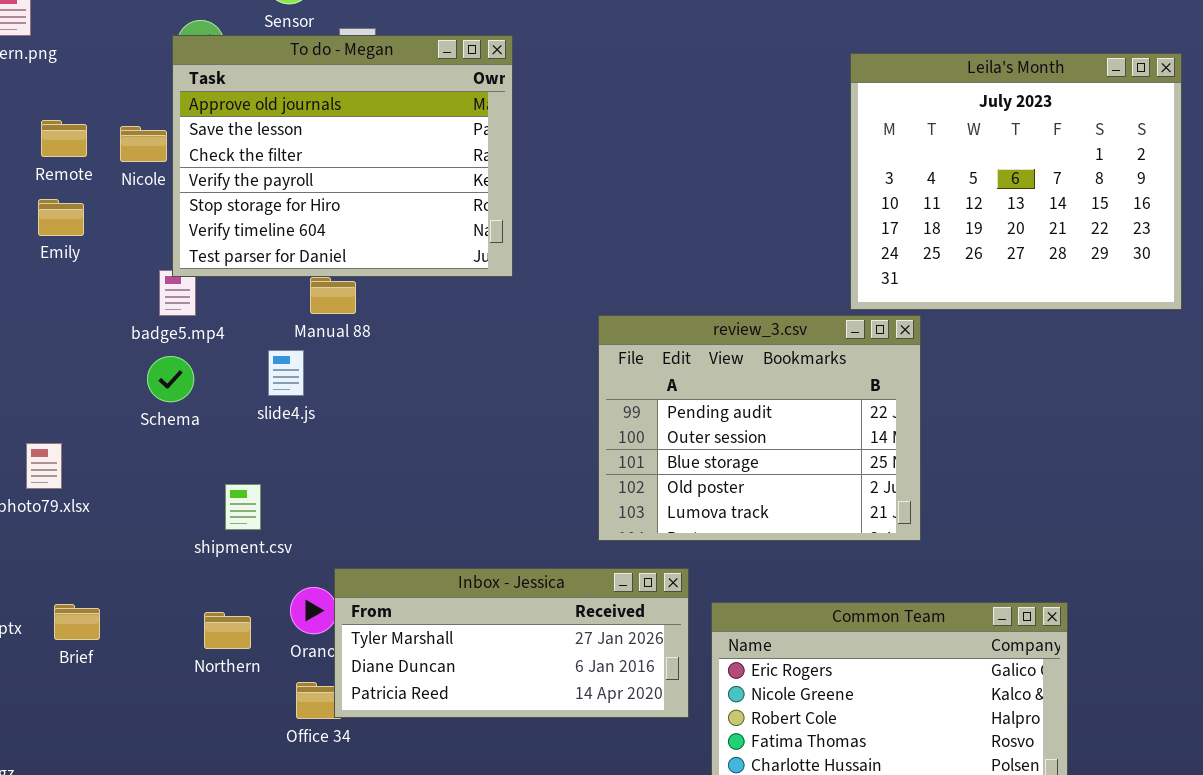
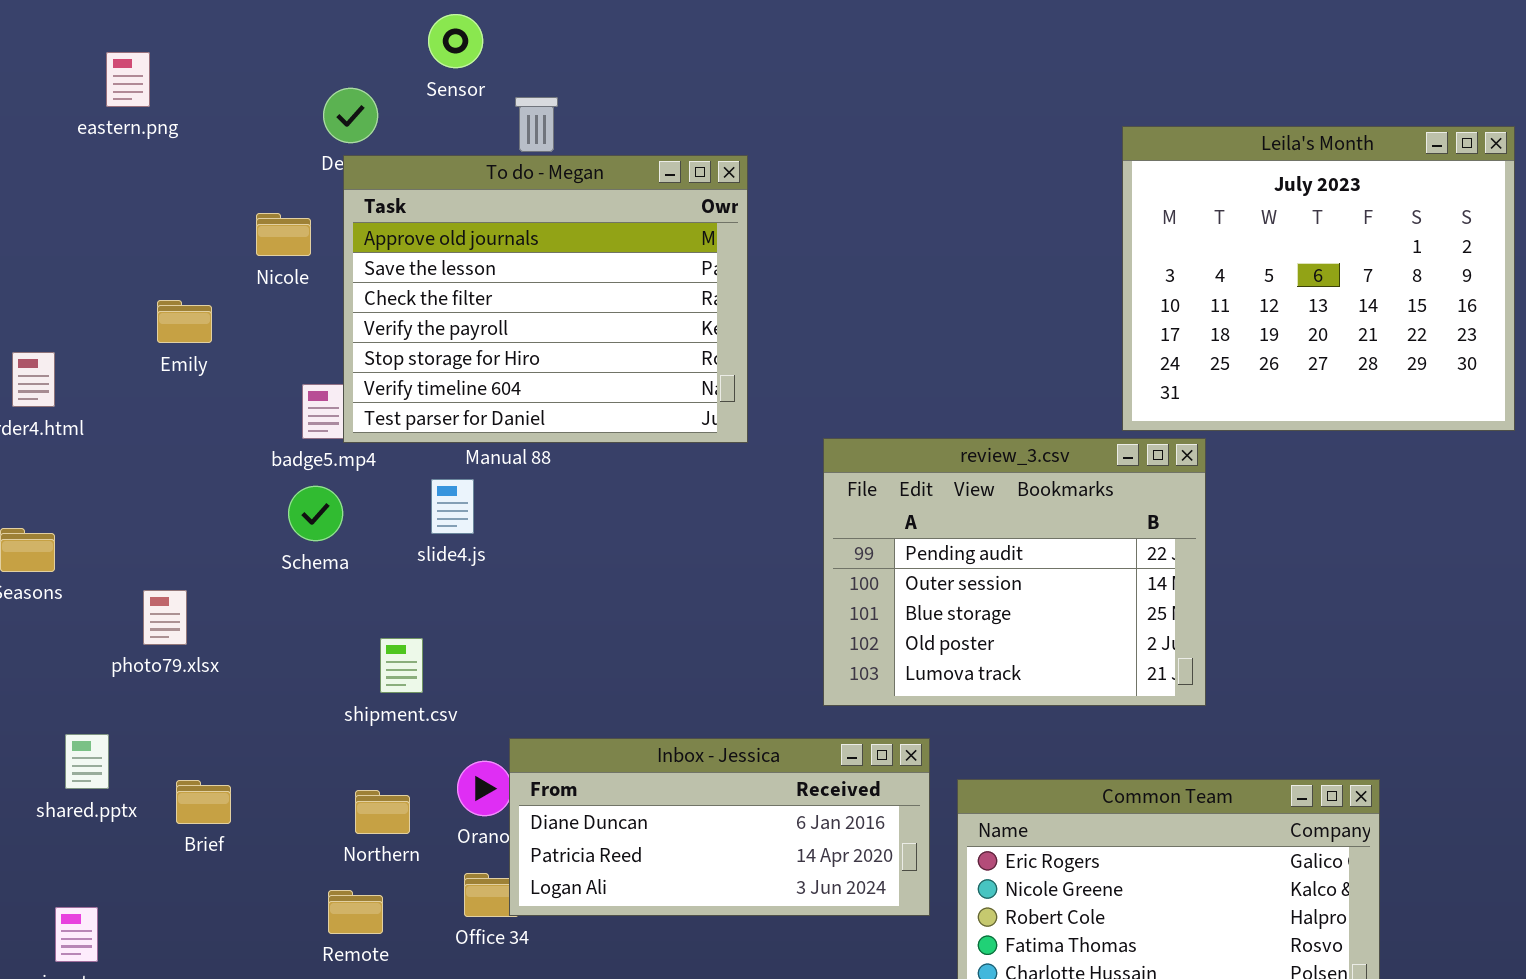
To do - Megan: [172,35,513,277] -> [343,155,748,443], moved
Remote: [41,120,87,157] -> [328,890,383,934], moved
Inbox - Jessica: [334,568,689,718] -> [509,738,930,916], scrolled down 1 row

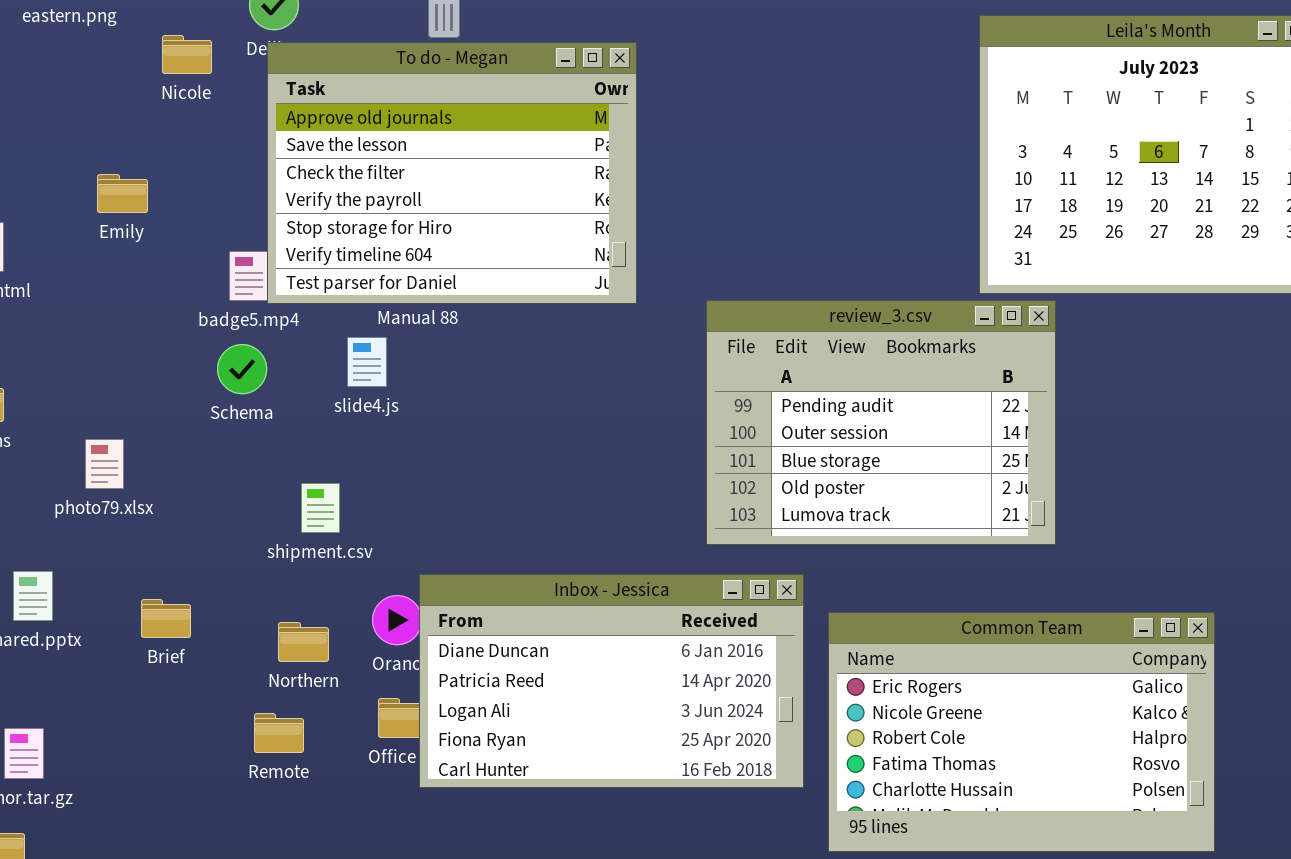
Nicole: [256,213,311,256] -> [162,35,212,74], moved
Inbox - Jessica: [509,738,930,916] -> [419,574,804,788], resized
Brief: [176,780,231,824] -> [141,599,191,638], moved

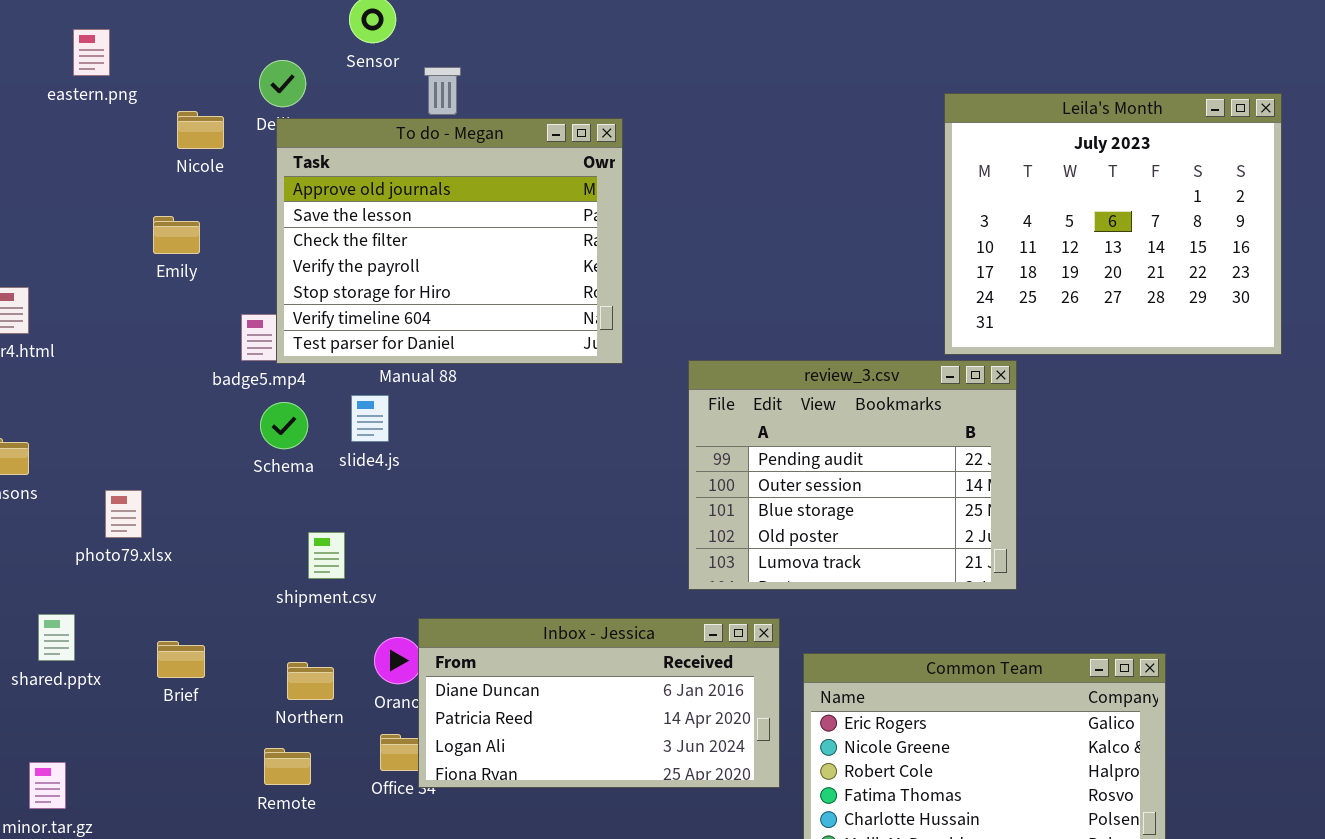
Emily: [97,174,148,213] -> [153,216,200,254], moved
Schema: [217,344,267,394] -> [260,402,308,449], moved
Inbox - Jessica: [419,574,804,788] -> [418,618,780,788], resized

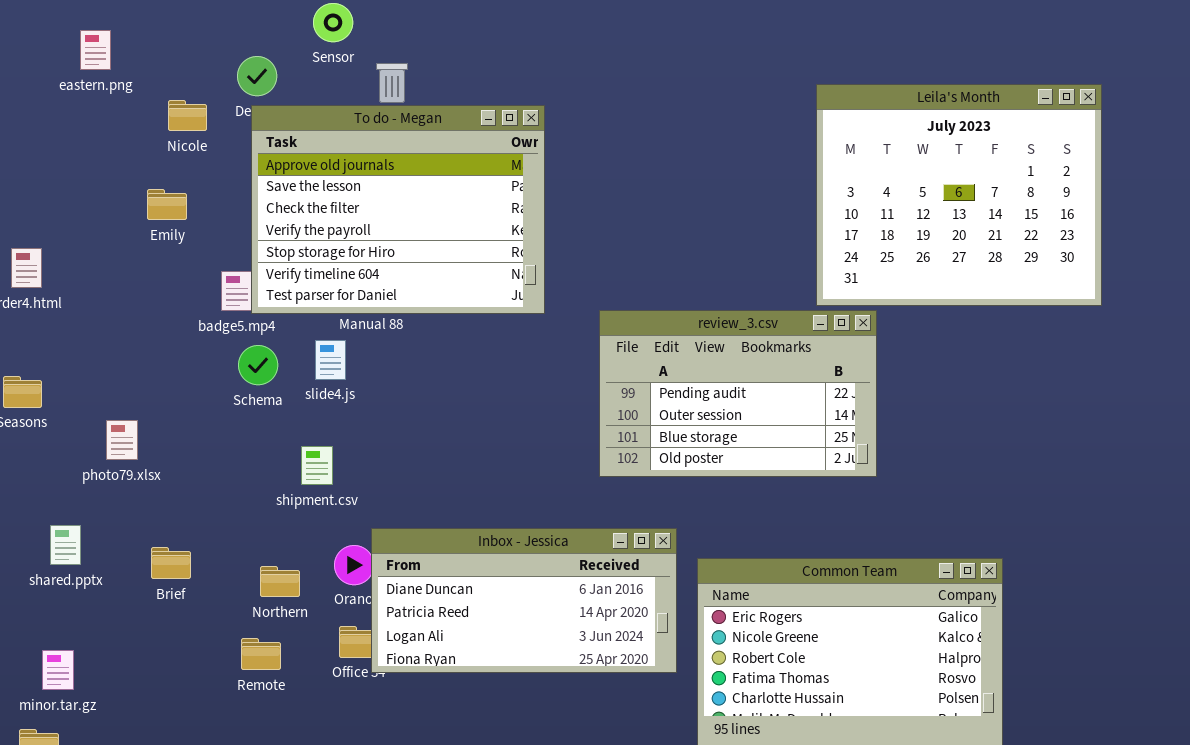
review_3.csv: [688,360,1017,590] -> [599,310,877,477], resized
shipment.csv: [308,532,345,579] -> [301,446,333,485], moved

